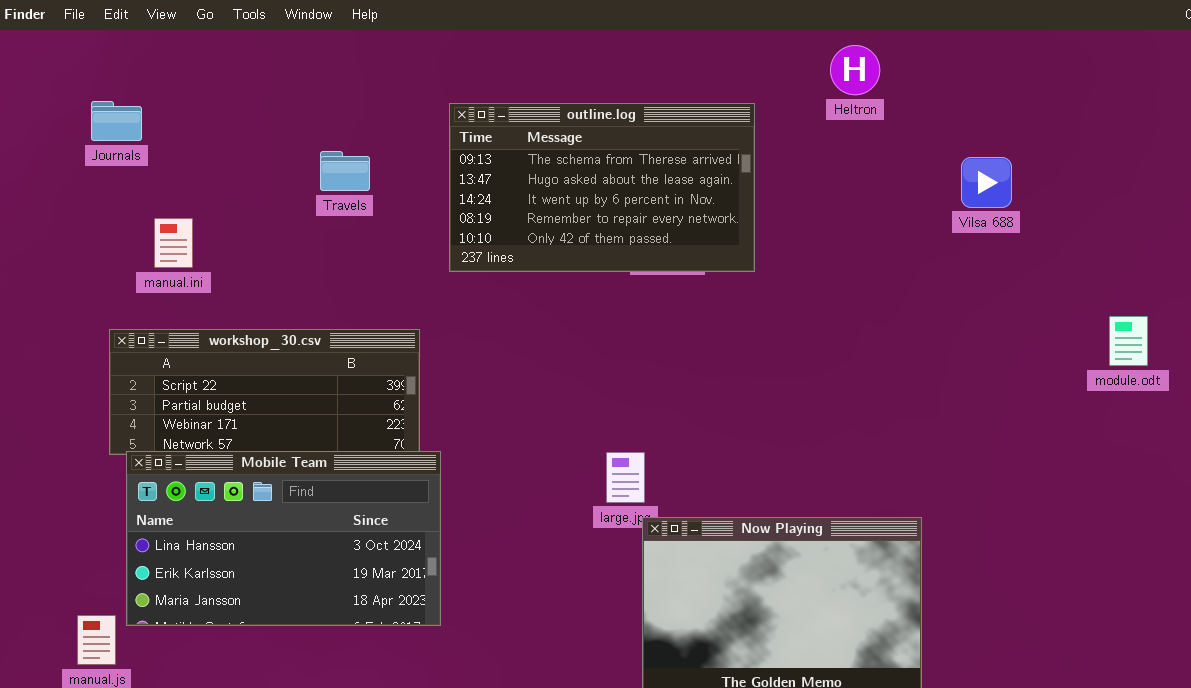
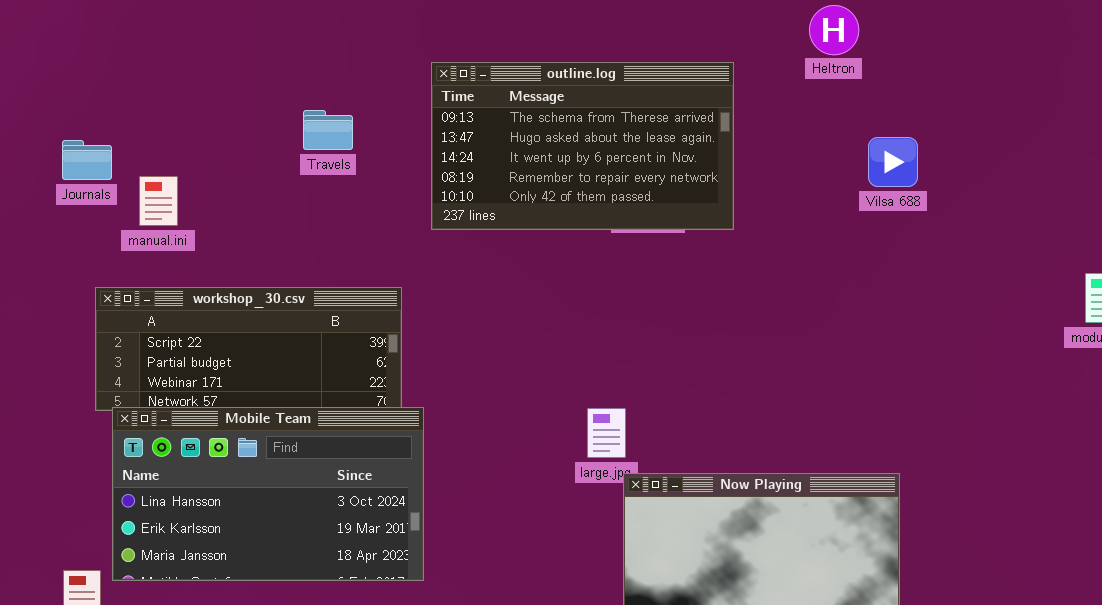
Journals: [91,101,142,141] -> [62,140,112,180], moved
Vilsa 688: [961,157,1012,208] -> [868,137,918,187], moved

